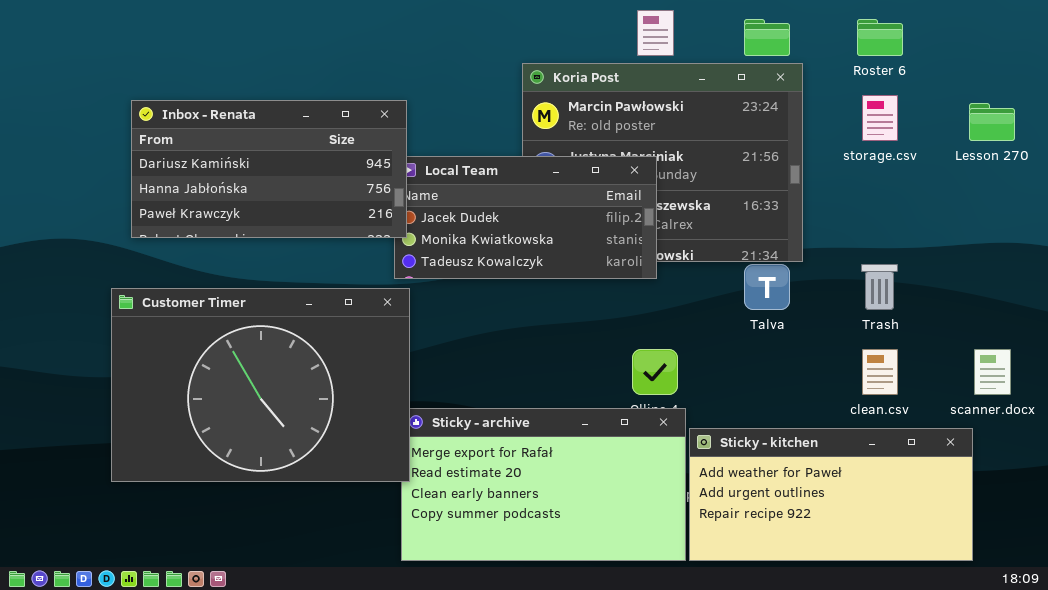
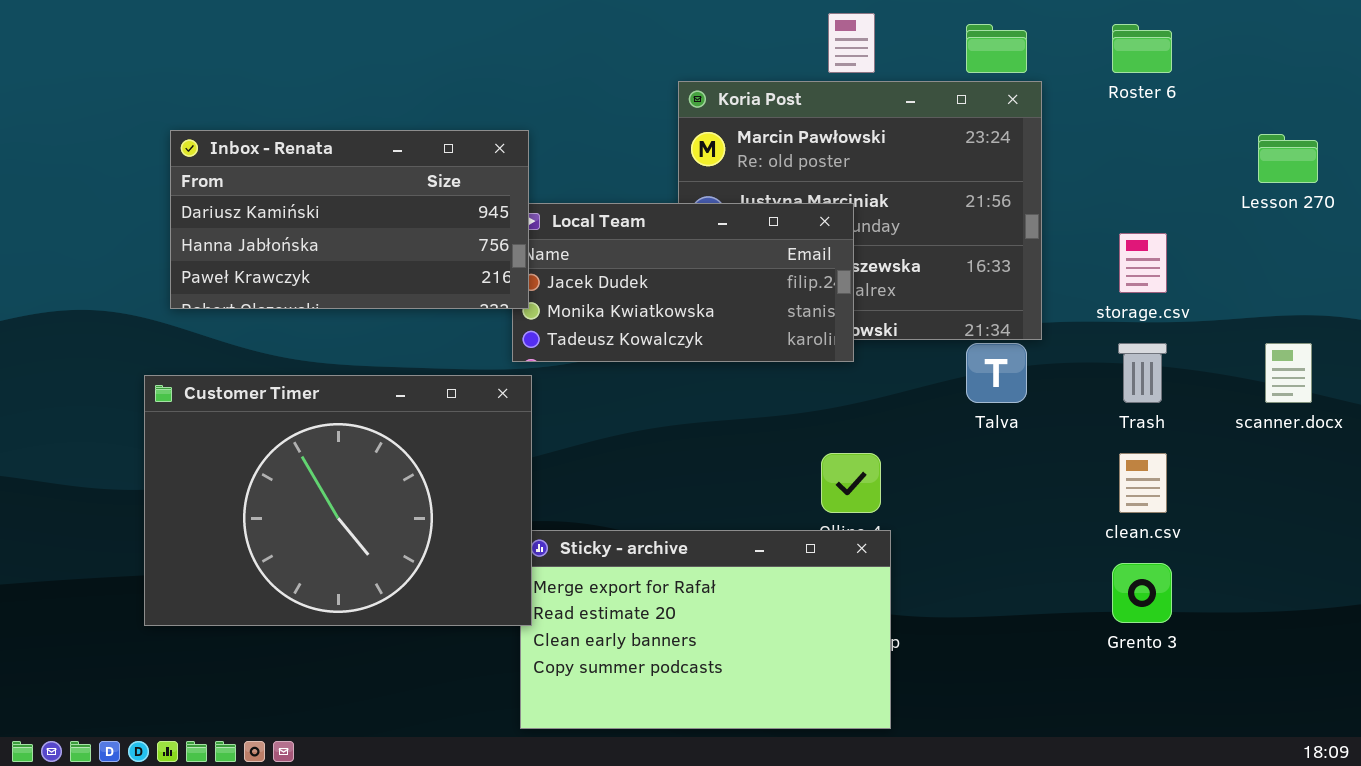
storage.csv: [862,95,898,141] -> [1119,233,1167,293], moved
scanner.docx: [974,349,1011,395] -> [1265,343,1312,403], moved
Sticky - kitchen: [689,428,973,561] -> none, closed

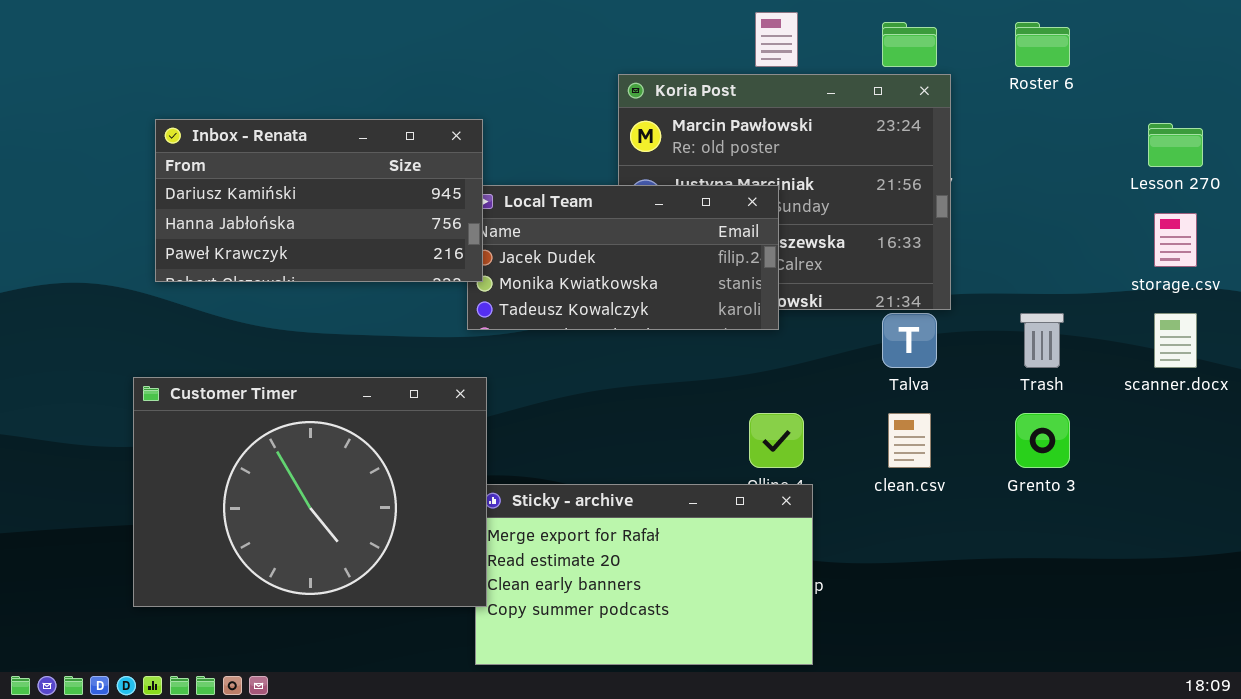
storage.csv: [1119,233,1167,293] -> [1154,213,1197,267], moved
Customer Timer: [144,375,532,626] -> [133,377,487,607], moved
clean.csv: [1119,453,1167,513] -> [888,413,931,468], moved
Grento 3: [1112,563,1172,623] -> [1015,413,1070,468], moved

